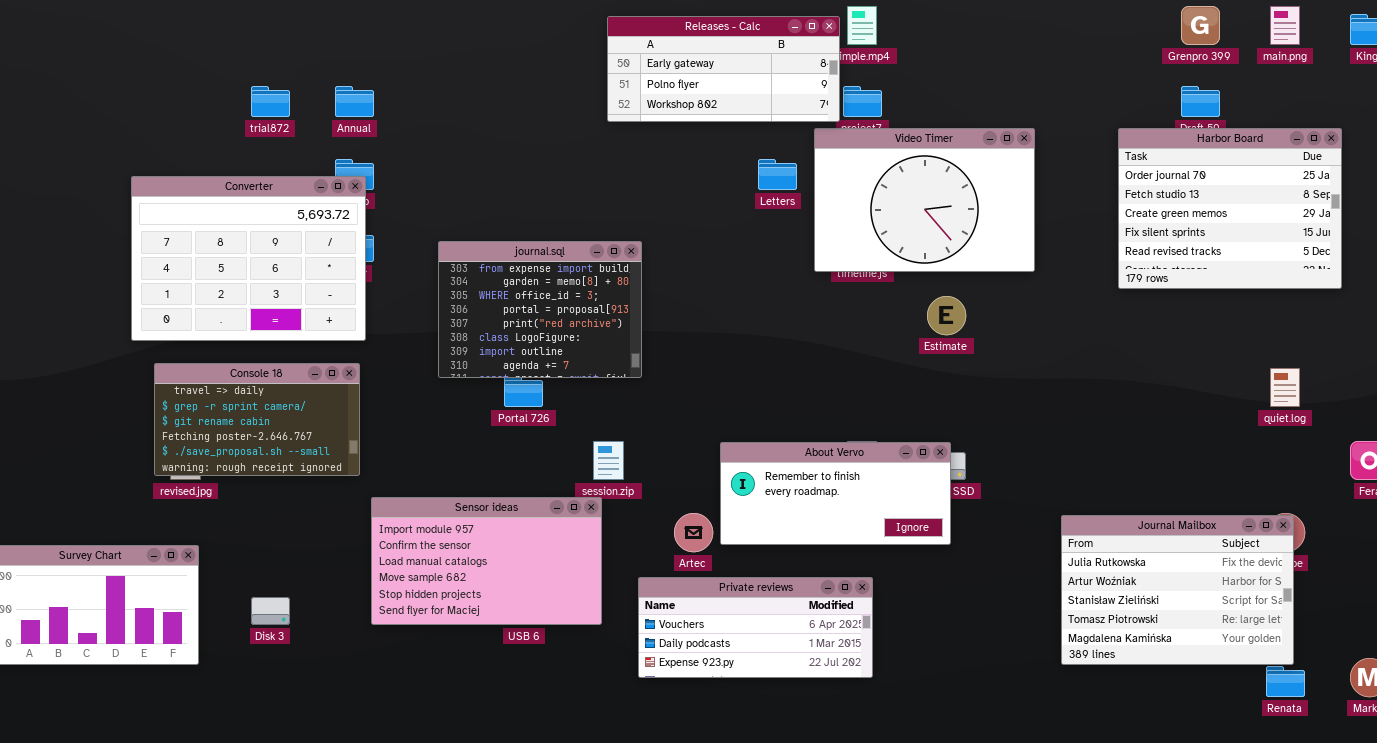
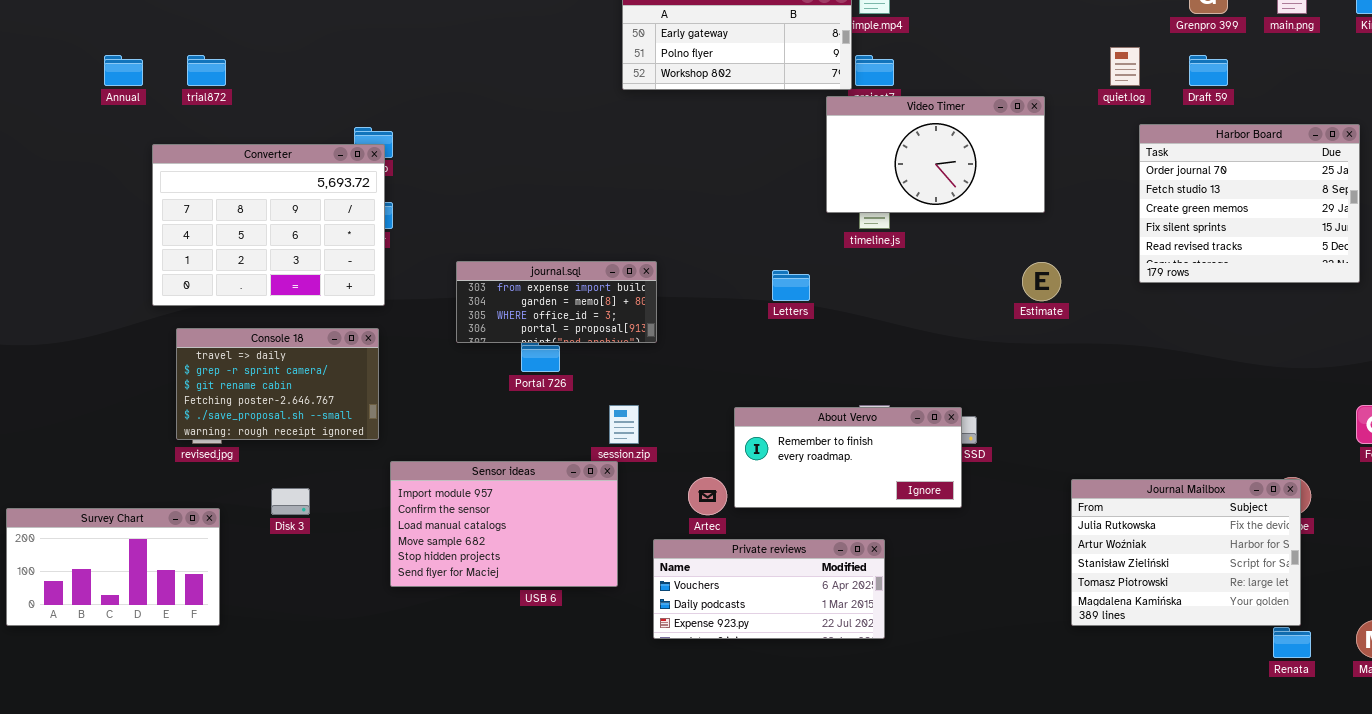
trial872: [251,86,290,117] -> [187,55,226,86], moved
Annual: [335,86,374,117] -> [104,55,143,86], moved
Video Timer: [814,128,1035,272] -> [826,96,1045,213], resized
Harbor Board: [1118,128,1342,289] -> [1139,124,1360,283], moved
Letters: [758,159,797,190] -> [772,270,810,301], moved
journal.sql: [438,241,642,378] -> [456,261,657,343], resized
Estimate: [927,296,966,335] -> [1022,262,1061,301], moved
quiet.log: [1270,368,1300,407] -> [1110,47,1140,86], moved
Disk 3: [251,597,290,625] -> [271,488,310,515], moved

